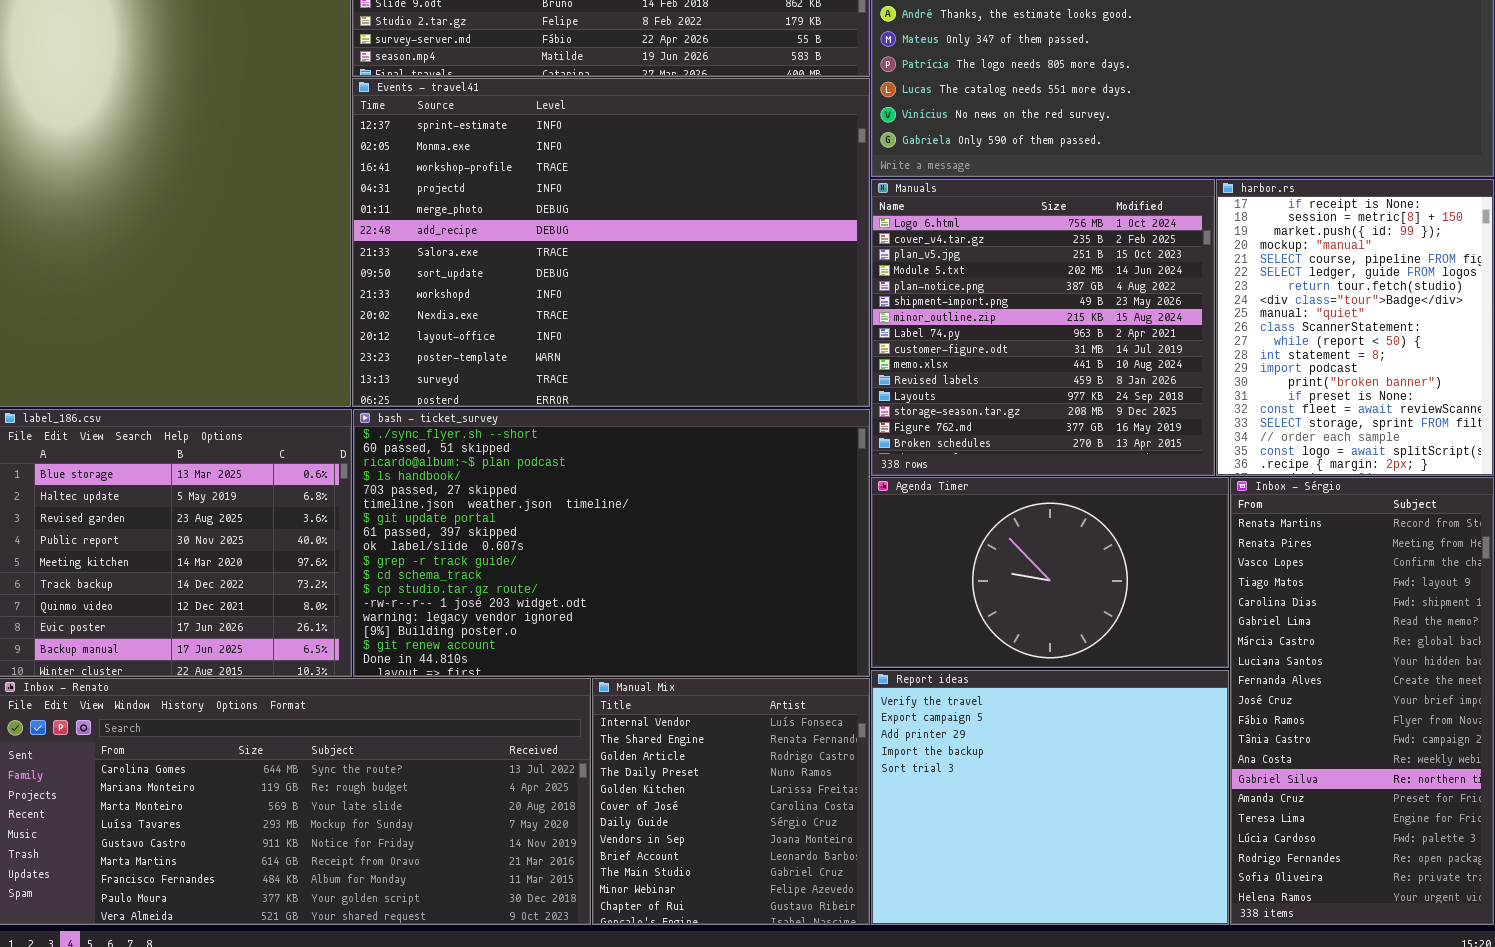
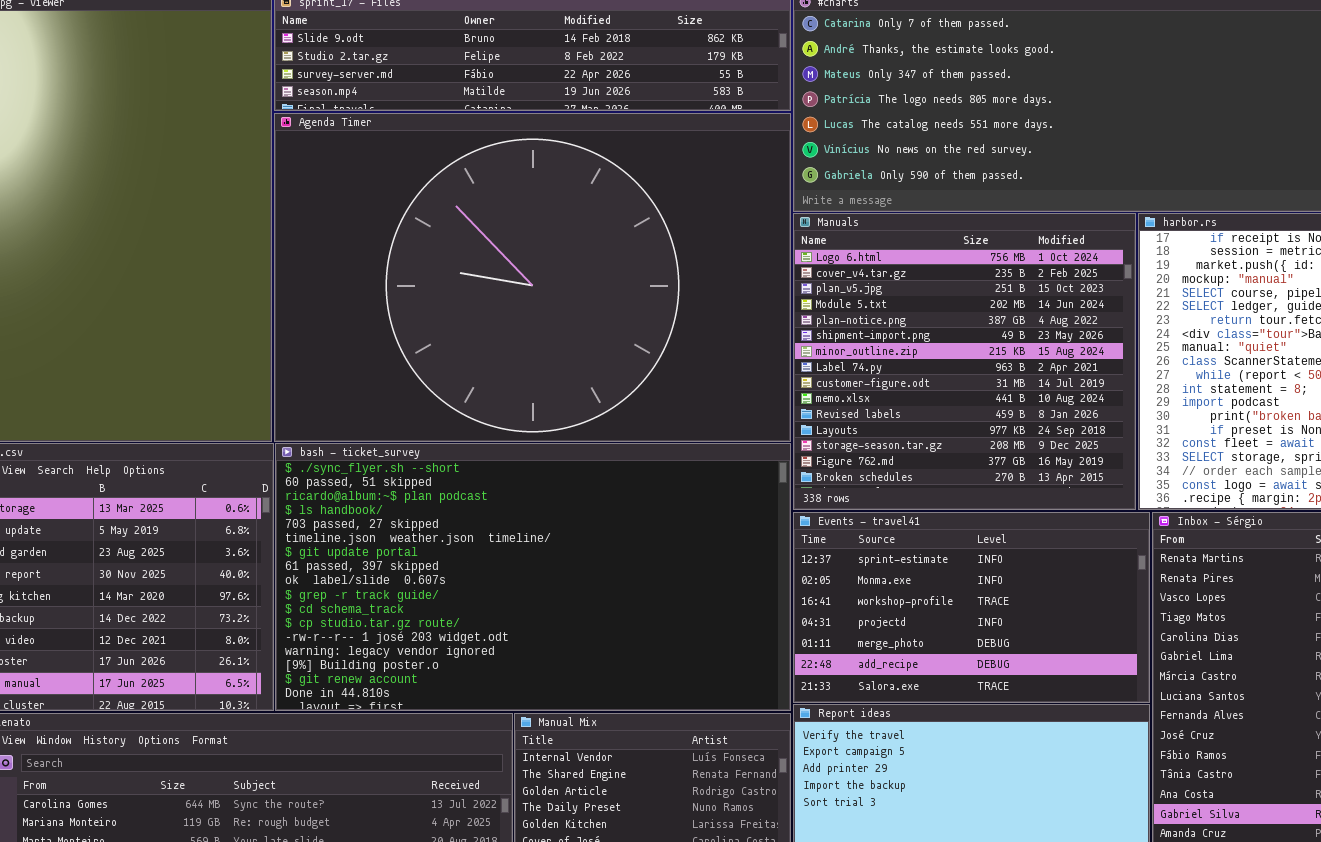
Events - travel41: [352,78,870,407] -> [793,512,1150,703], moved, resized
Agenda Timer: [871,477,1229,668] -> [274,113,791,442], moved, resized

